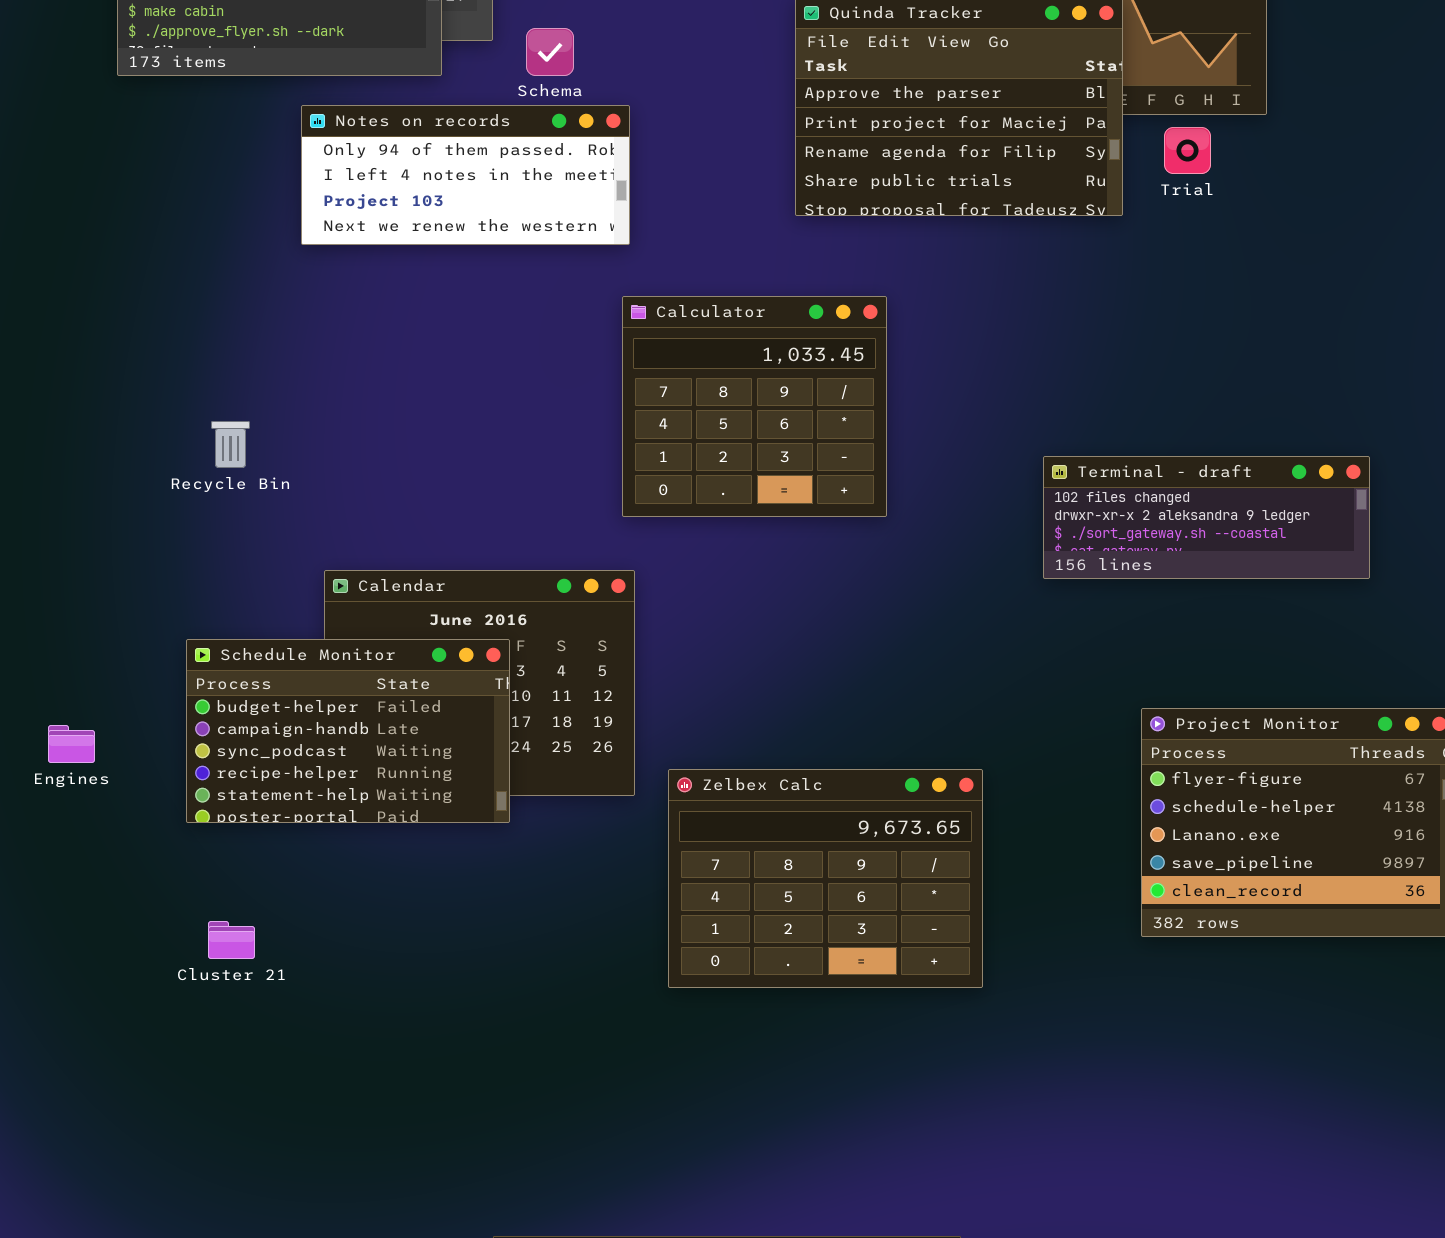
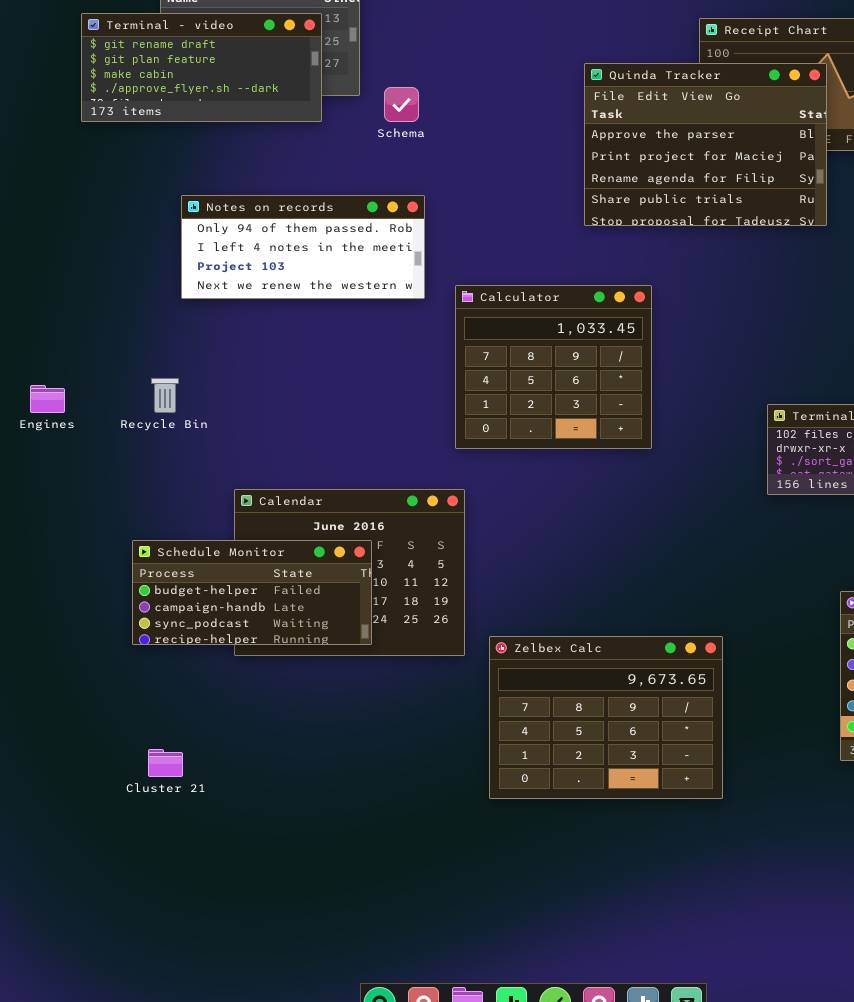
Notes on records: [301,105,630,245] -> [181,195,425,299], moved
Schedule Monitor: [186,639,510,823] -> [132,540,372,645], resized
Engines: [48,725,95,763] -> [30,385,65,413], moved

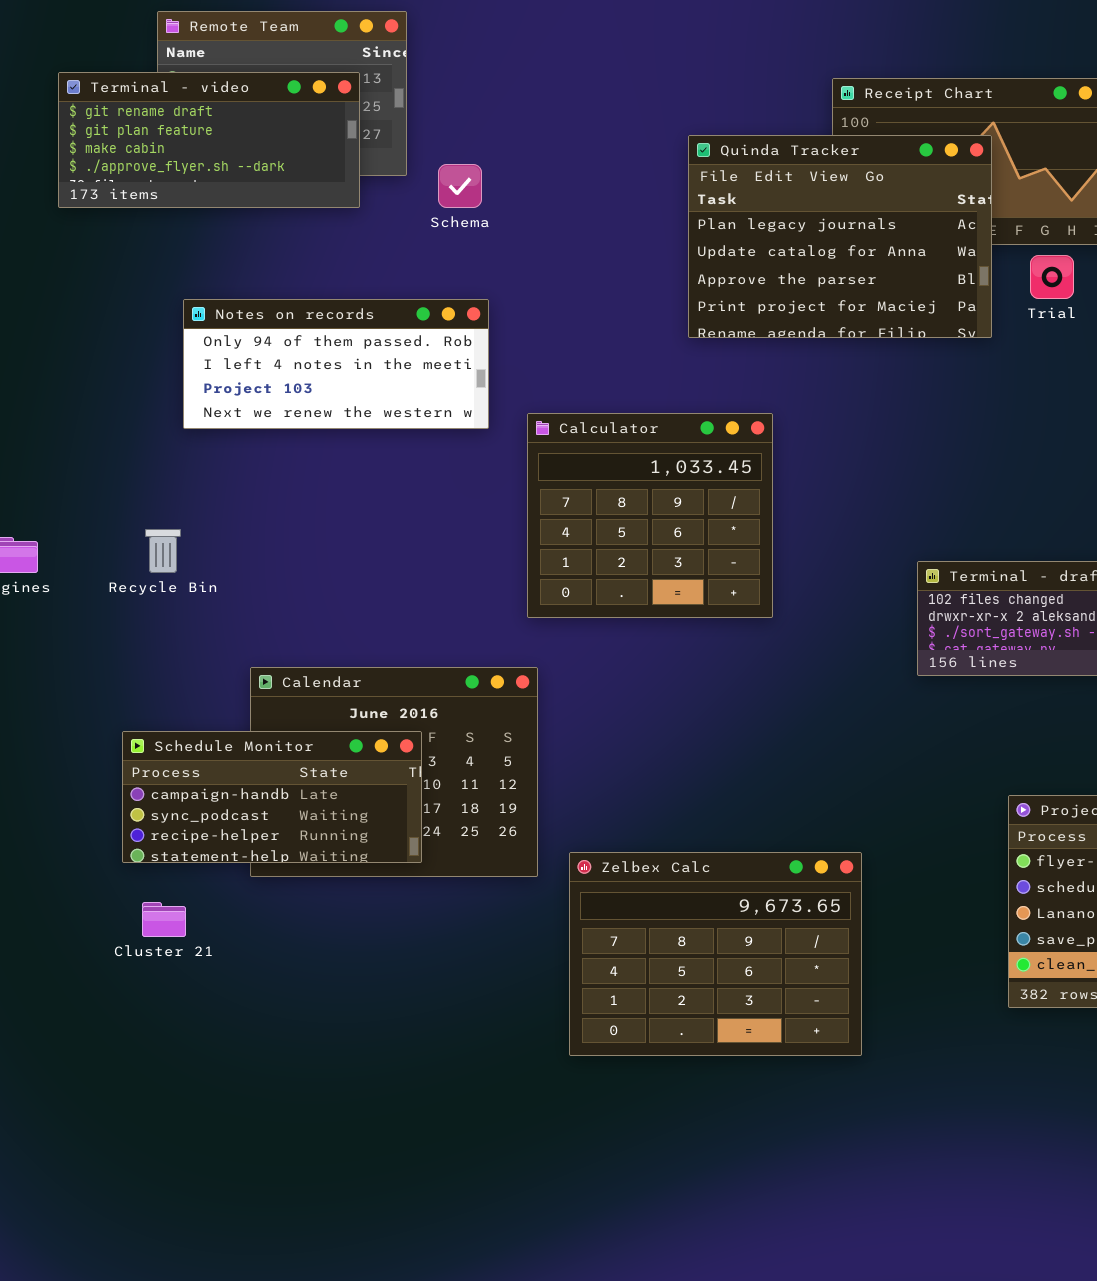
Quinda Tracker: [584,63,827,226] -> [688,135,992,338], scrolled up 2 rows
Schedule Monitor: [132,540,372,645] -> [122,731,422,863], scrolled down 1 row
Cluster 21: [148,749,183,777] -> [142,902,186,937], moved

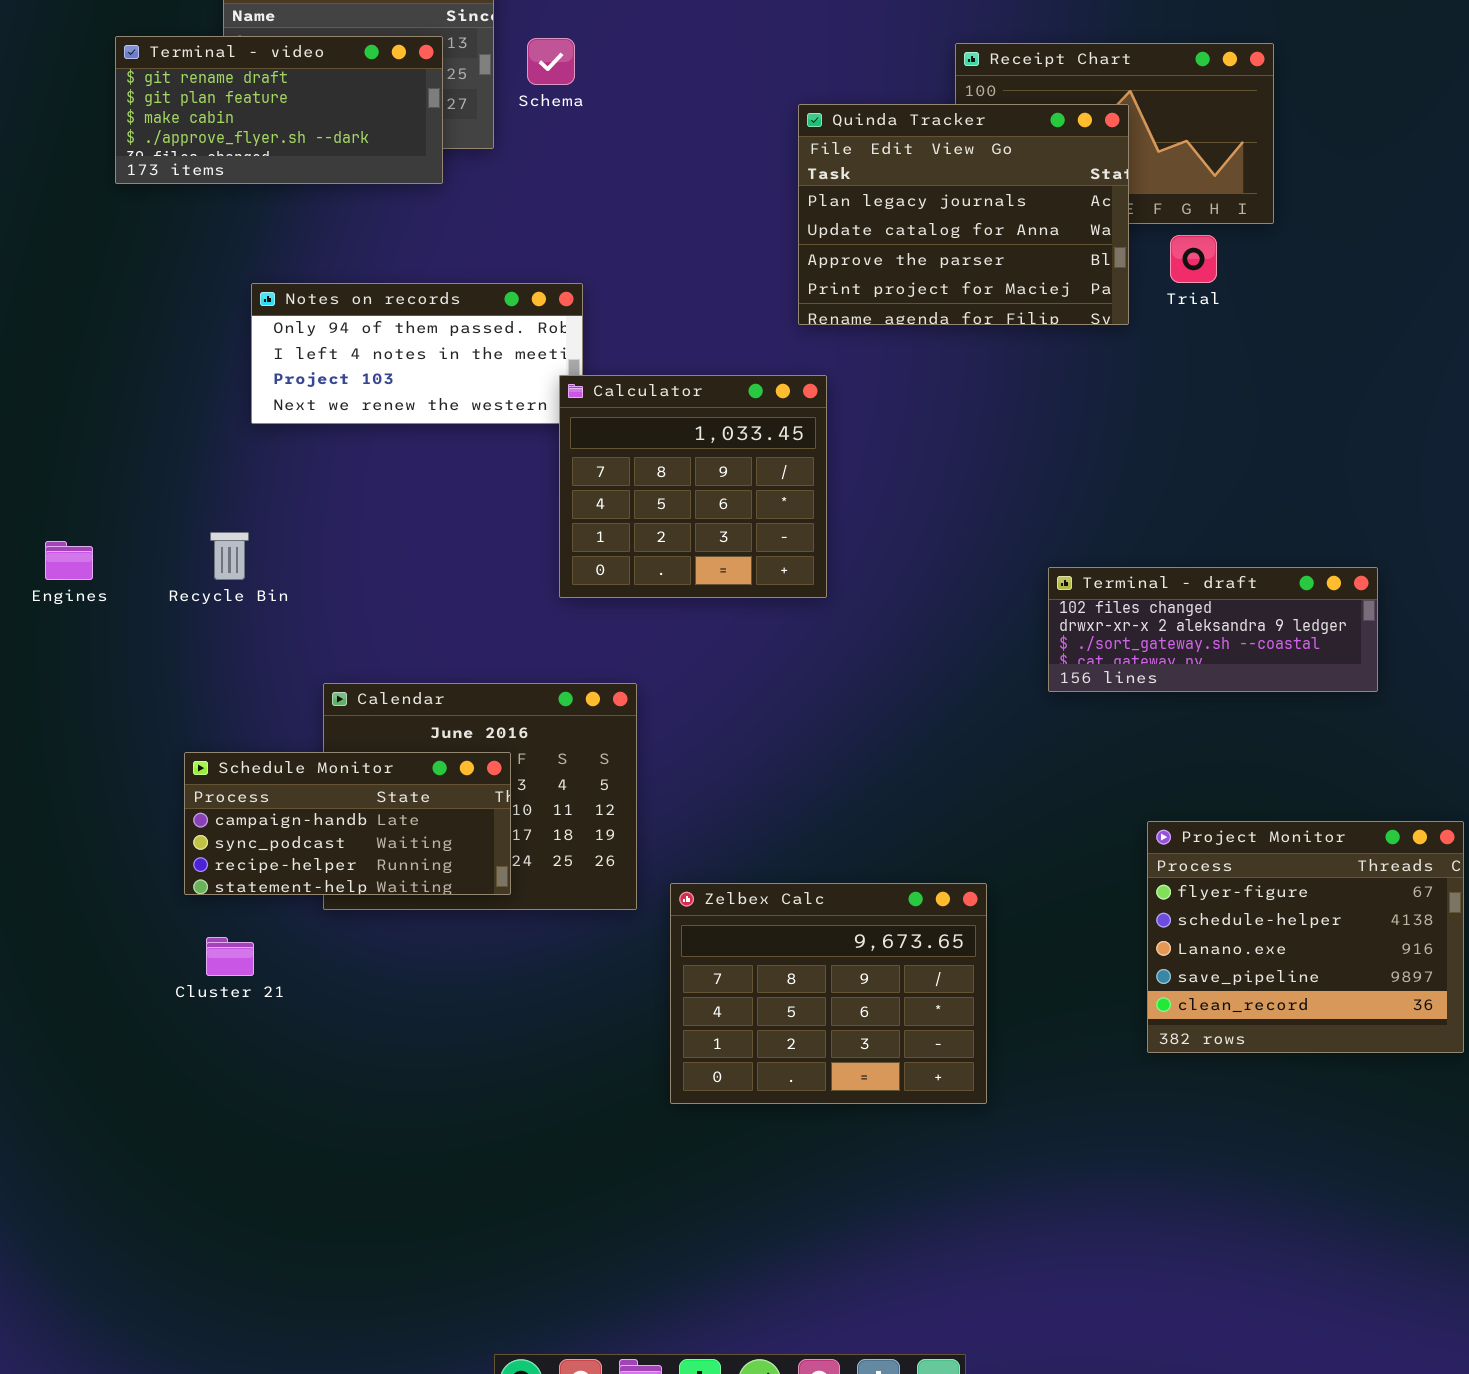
Schema: [438,164,482,208] -> [527,38,575,85], moved
Calculator: [527,413,773,618] -> [559,375,827,598], moved

